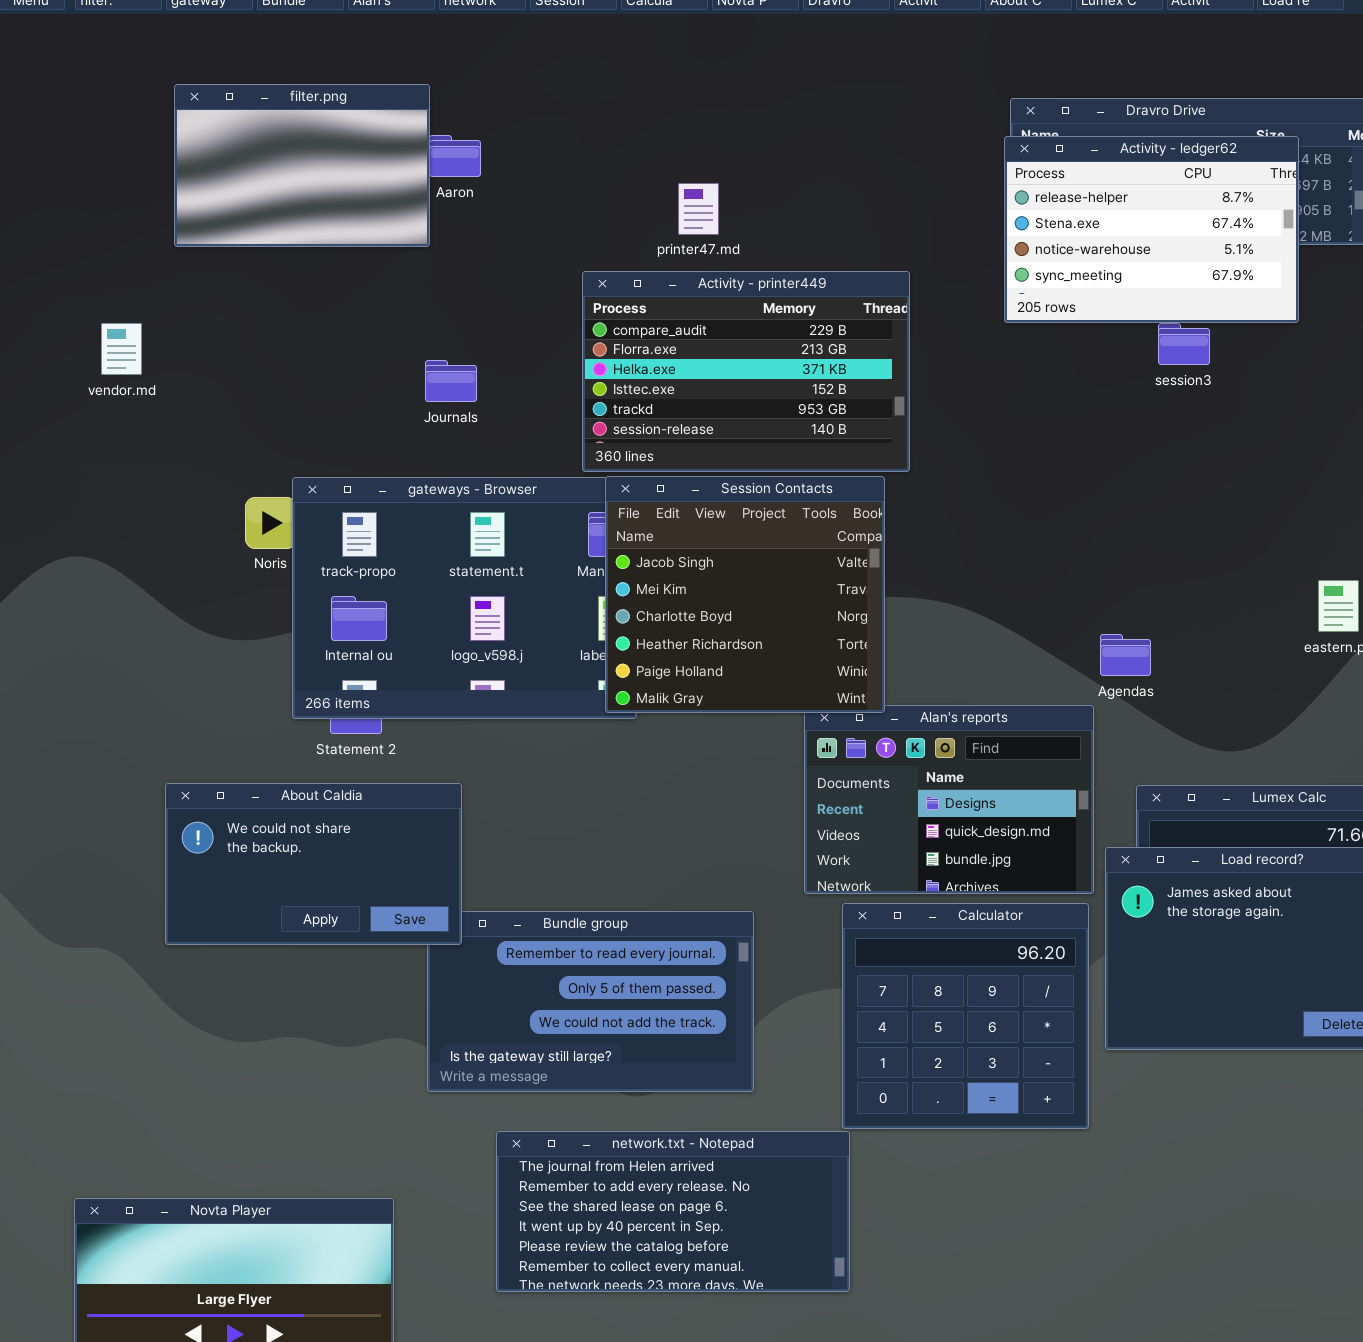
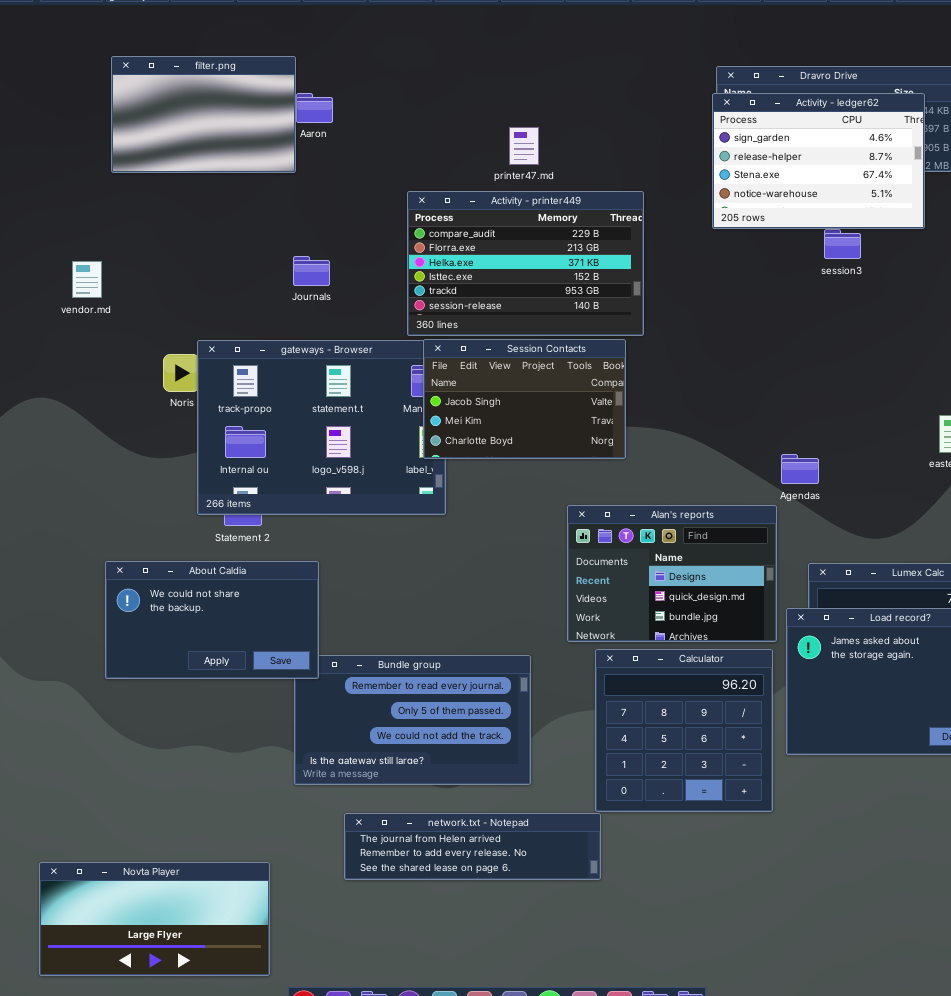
Activity - ledger62: [1004,136,1299,323] -> [712,93,925,229], scrolled up 1 row
printer47.md: [678,183,719,235] -> [509,127,539,165], moved
vendor.md: [101,323,142,375] -> [72,261,102,298], moved
Session Contacts: [605,476,885,713] -> [423,339,626,459], resized
network.txt - Notepad: [496,1131,850,1292] -> [344,813,601,880], resized

